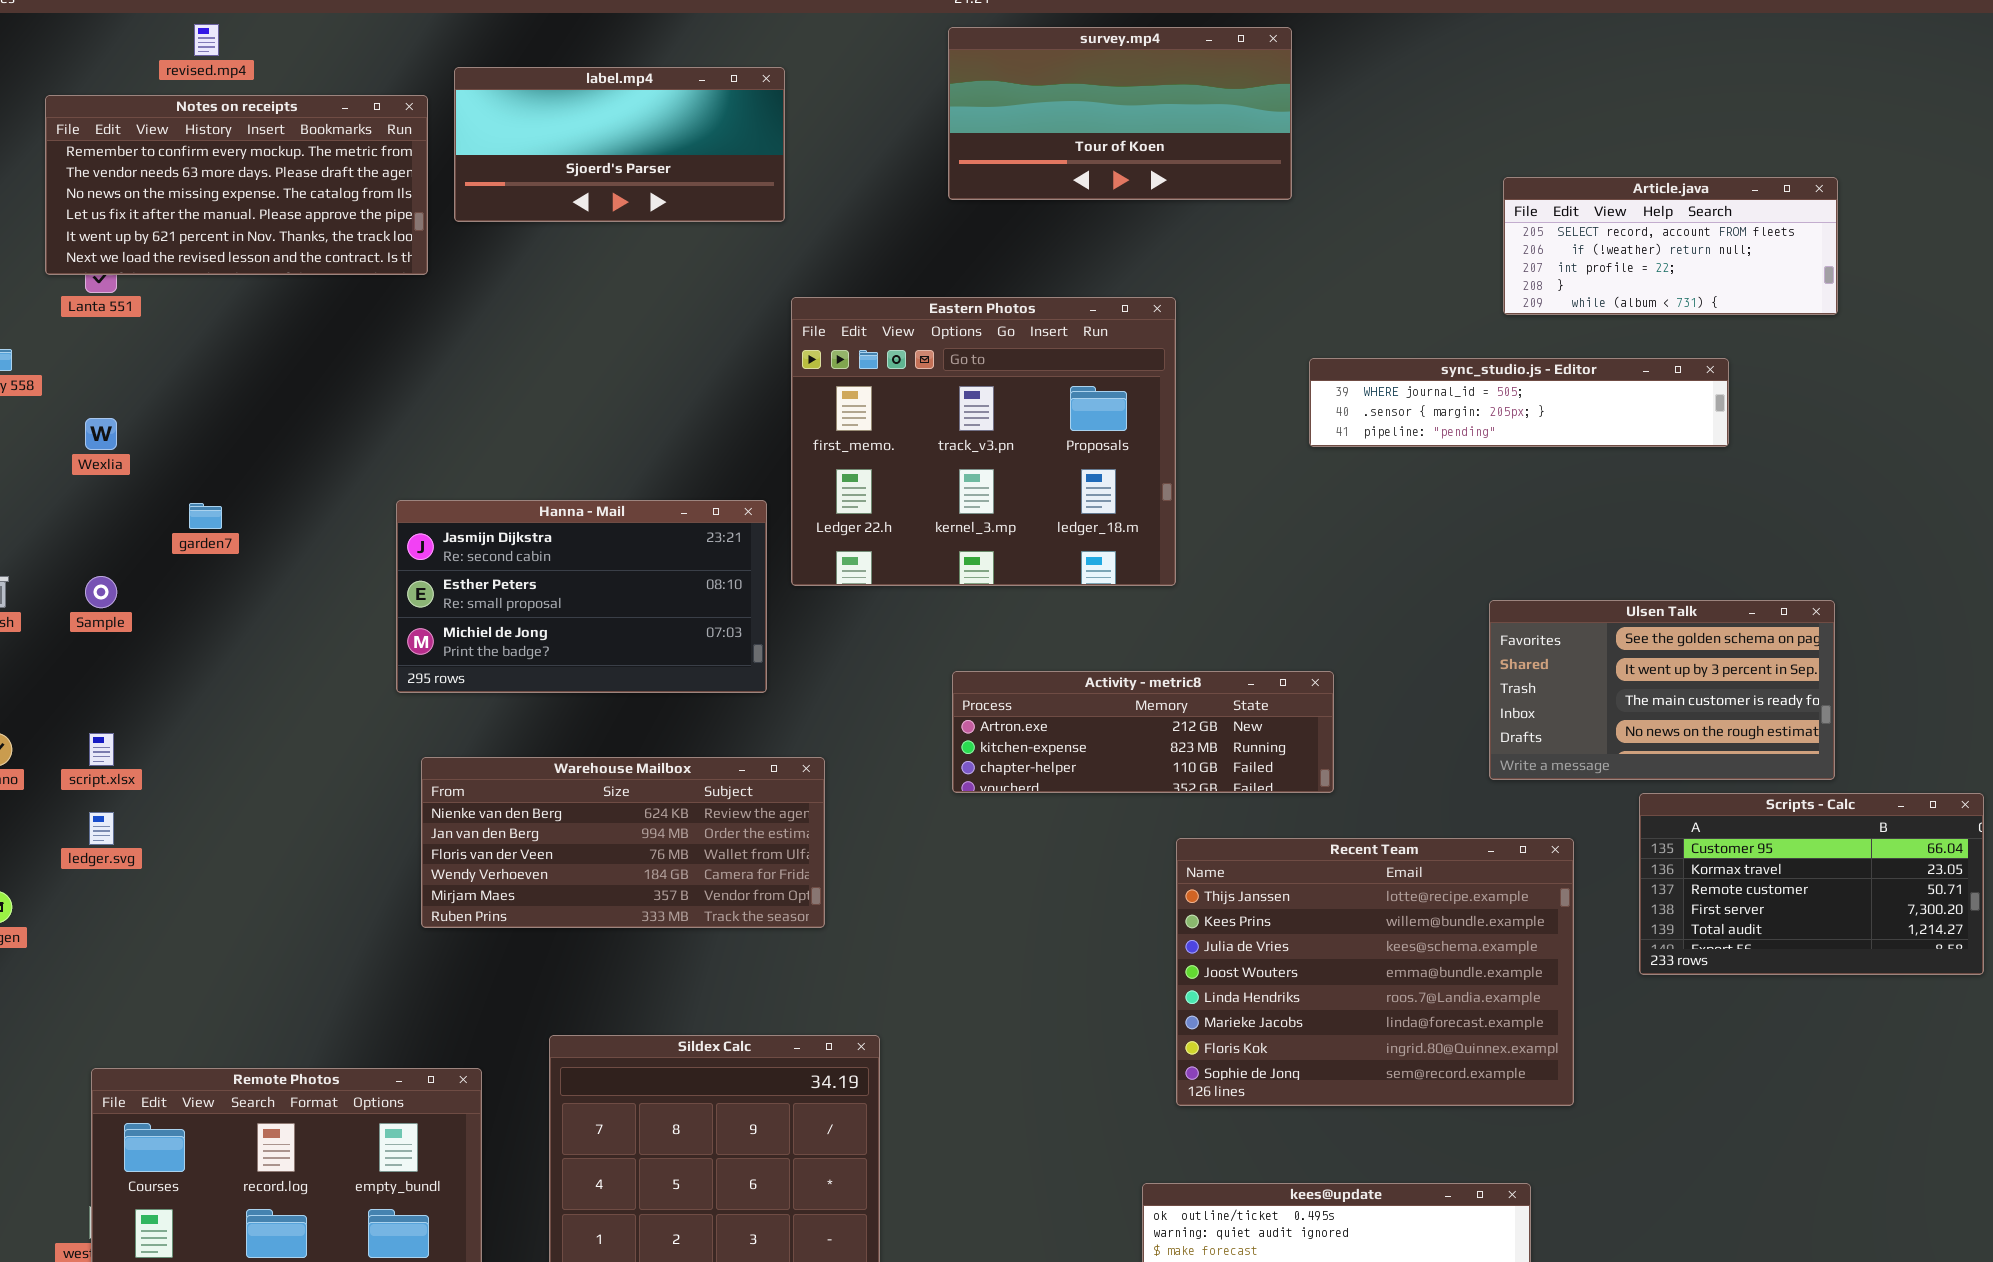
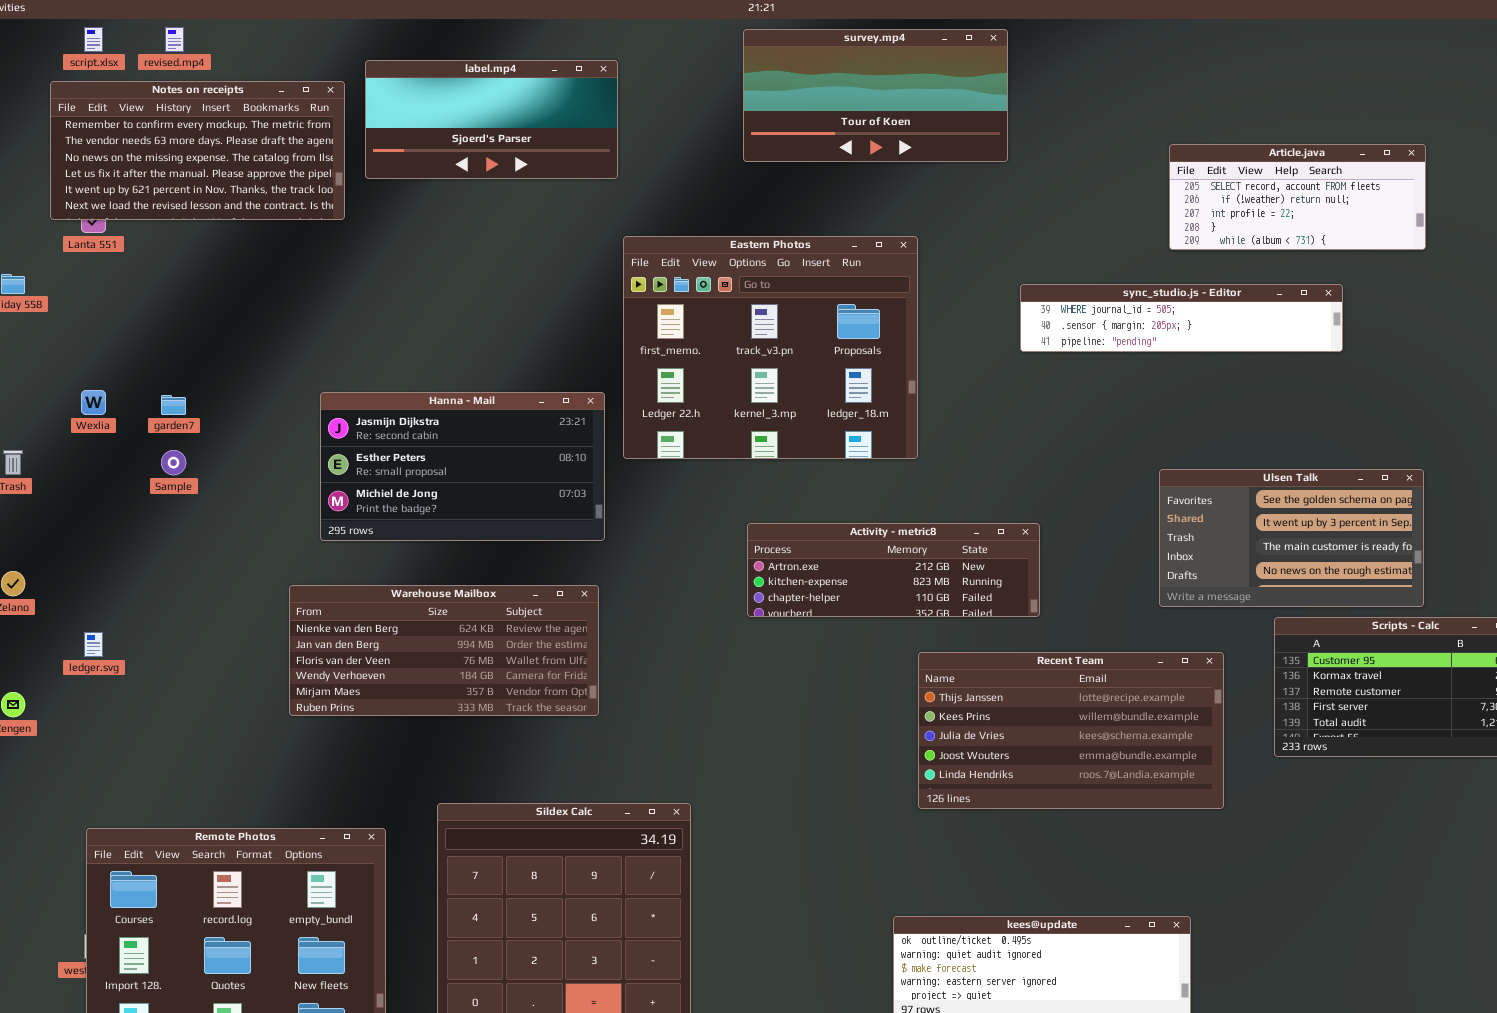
Wexlia: [85,418,117,450] -> [81,390,106,415], moved
Sample: [85,576,117,608] -> [161,450,186,475], moved
script.xlsx: [89,733,114,766] -> [84,27,103,52], moved
Warehouse Mailbox: [421,757,825,928] -> [289,585,599,716], moved
Recent Team: [1176,838,1574,1106] -> [918,652,1224,809], resized

